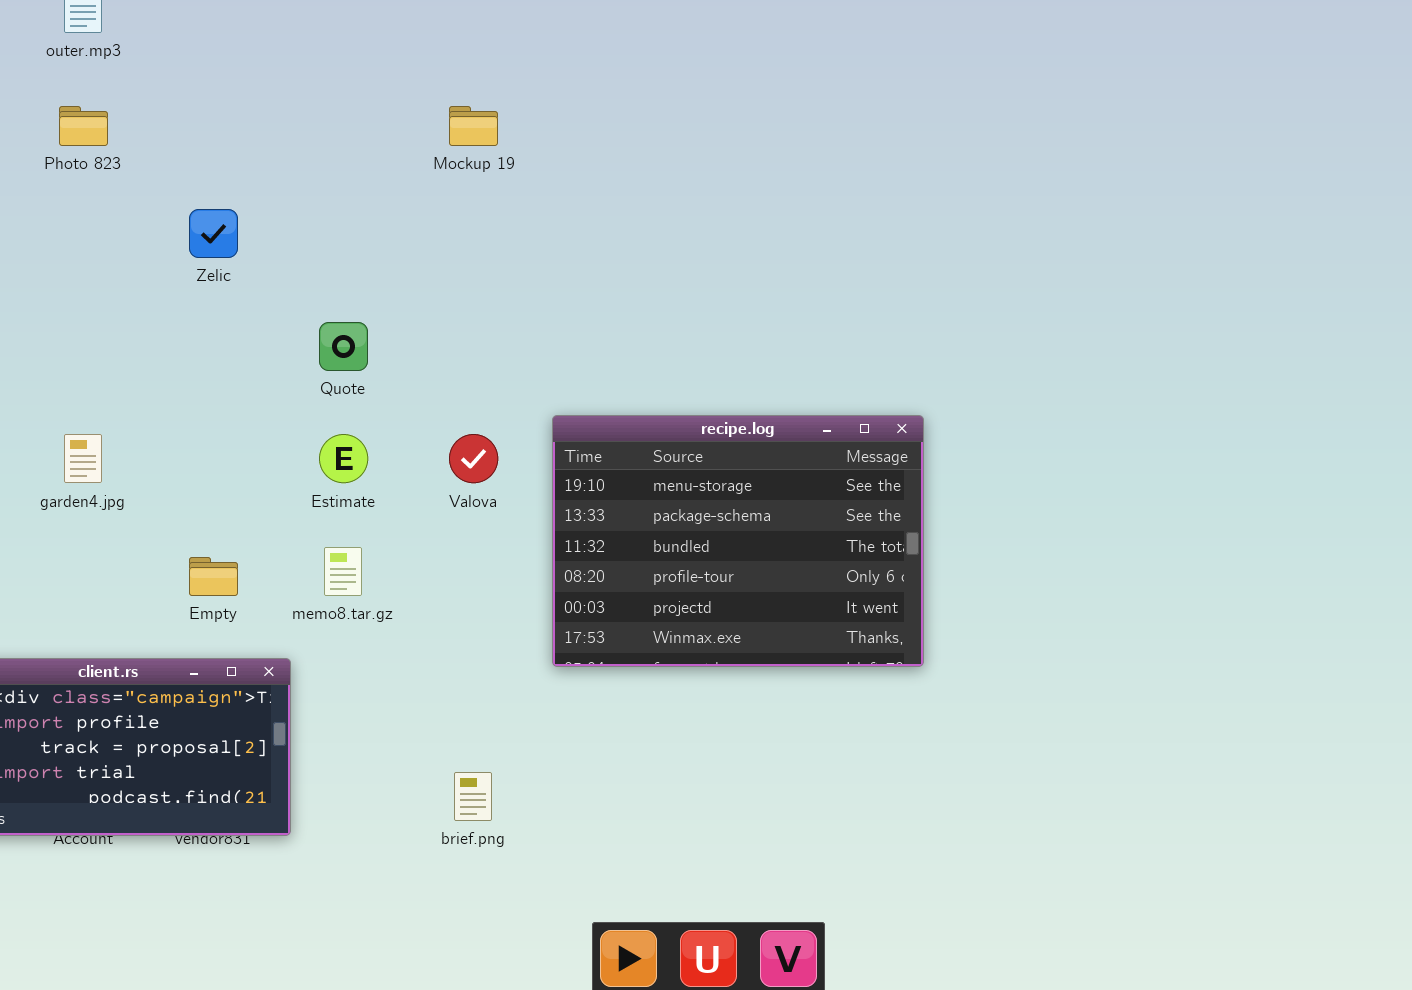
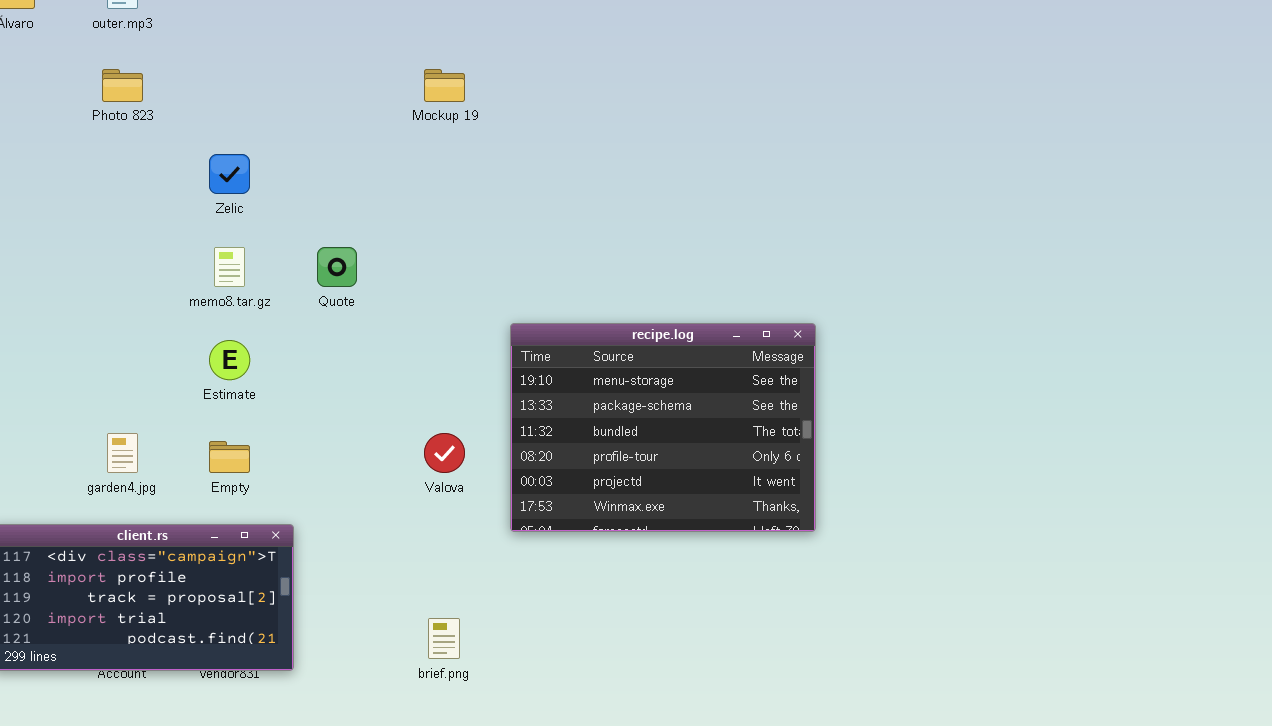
garden4.jpg: [64,434,102,483] -> [107,433,138,473], moved
Estimate: [319,434,368,483] -> [209,340,250,380], moved
Valova: [449,434,498,483] -> [424,433,465,473], moved
memo8.tar.gz: [324,547,362,596] -> [214,247,245,287], moved

